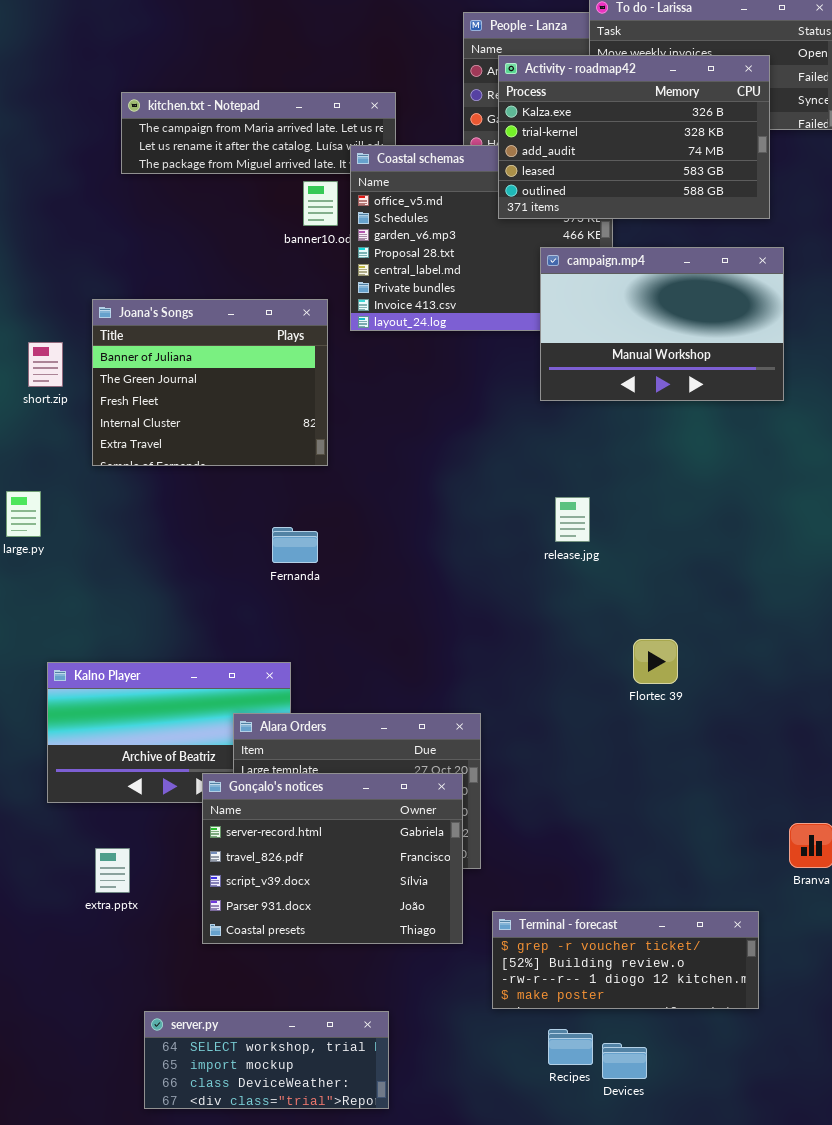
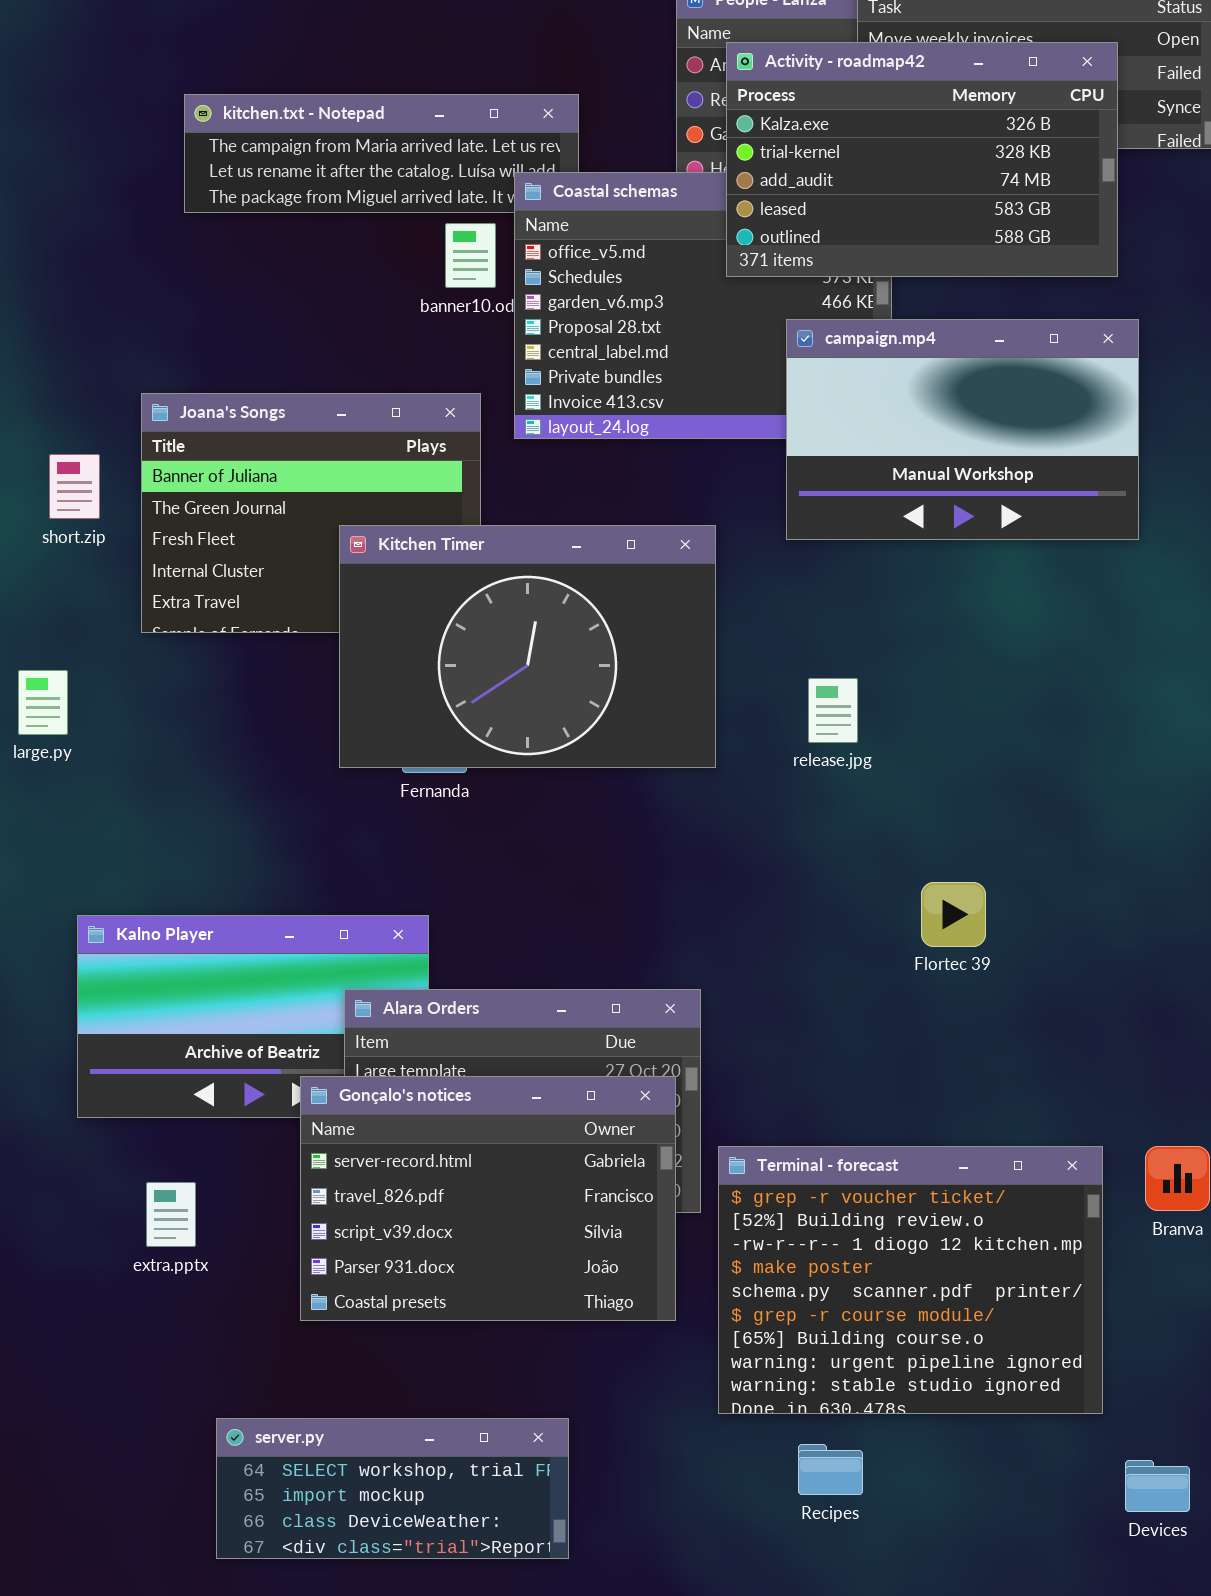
Kitchen Timer: none -> [339,525,716,768], opened
Terminal - forecast: [492,911,759,1009] -> [718,1146,1103,1414], resized
Devices: [602,1043,647,1079] -> [1125,1460,1190,1512], moved

